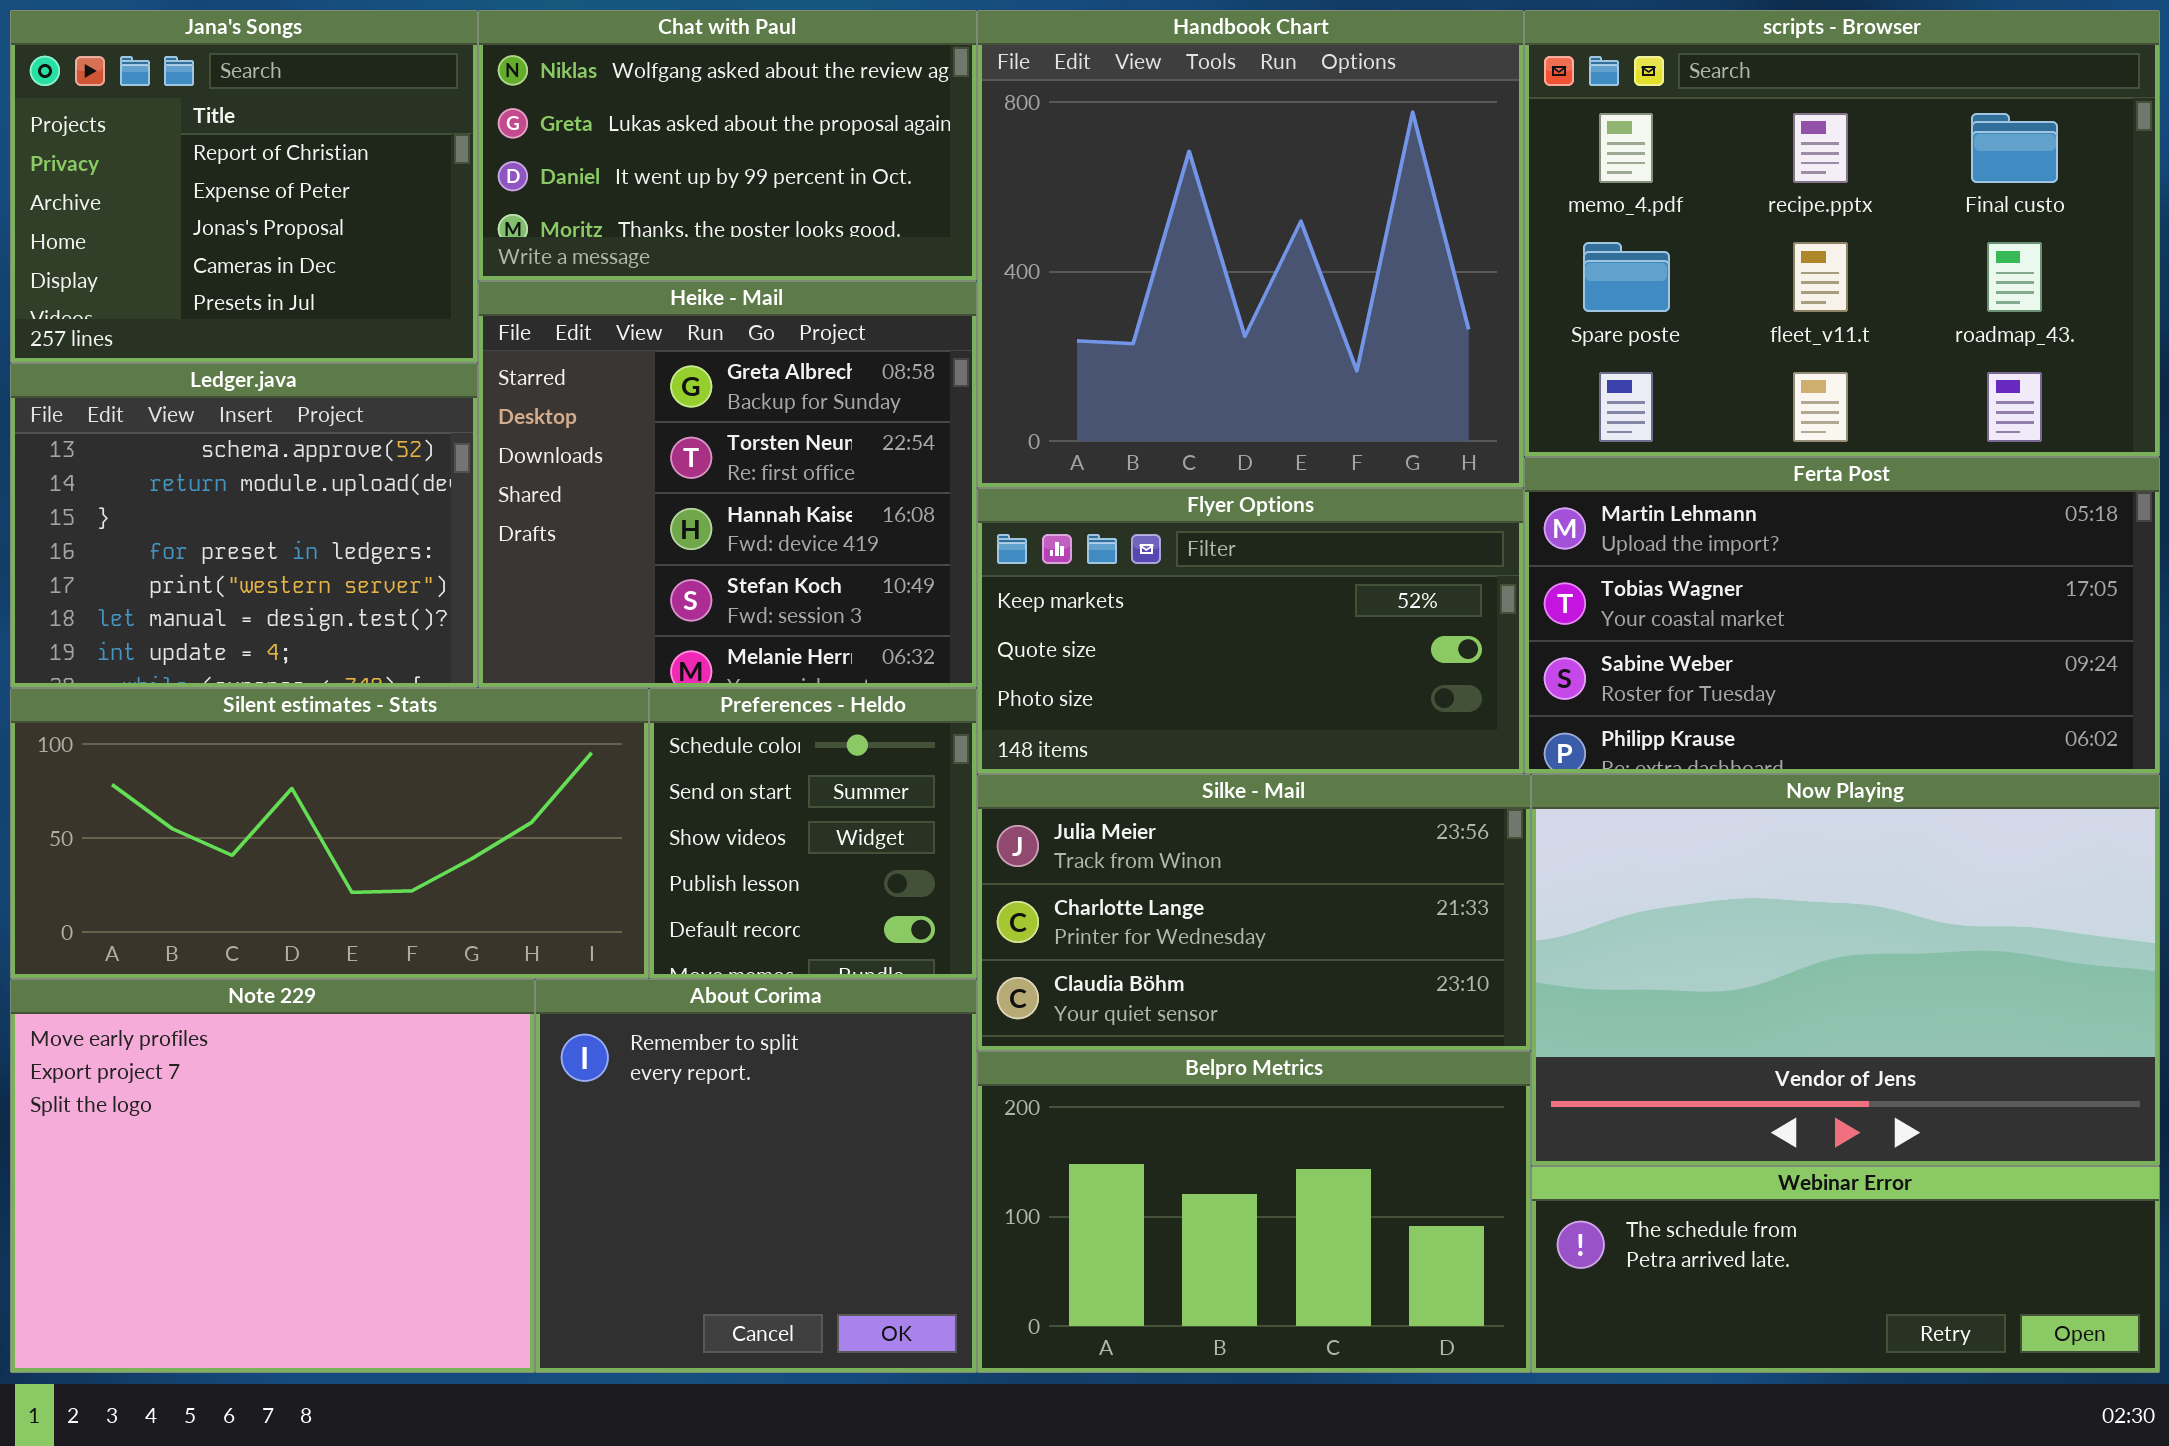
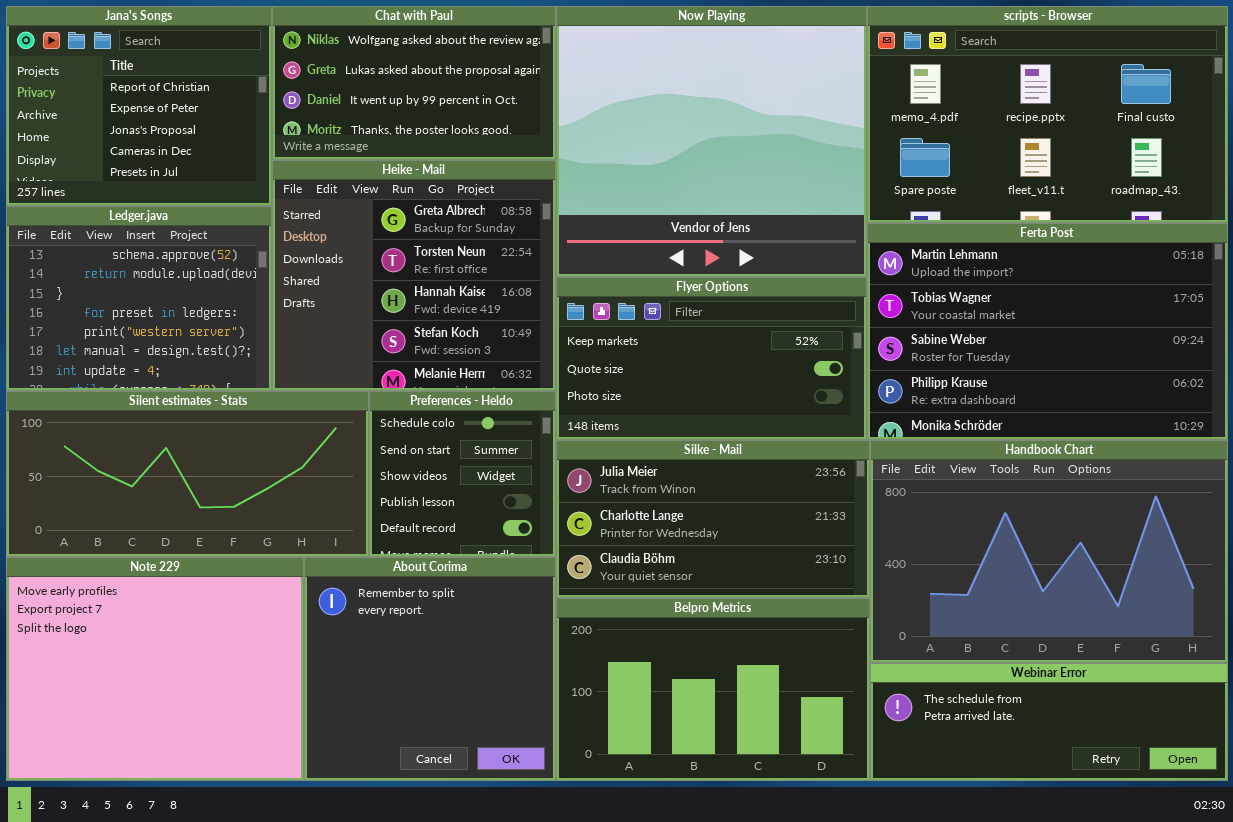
Handbook Chart: [977,10,1524,488] -> [870,440,1228,663], moved, resized
scripts - Browser: [1524,10,2160,457] -> [867,6,1228,223], resized
Ferta Post: [1524,457,2160,774] -> [867,223,1228,440], resized
Now Playing: [1531,774,2160,1166] -> [556,6,867,277], moved, resized

